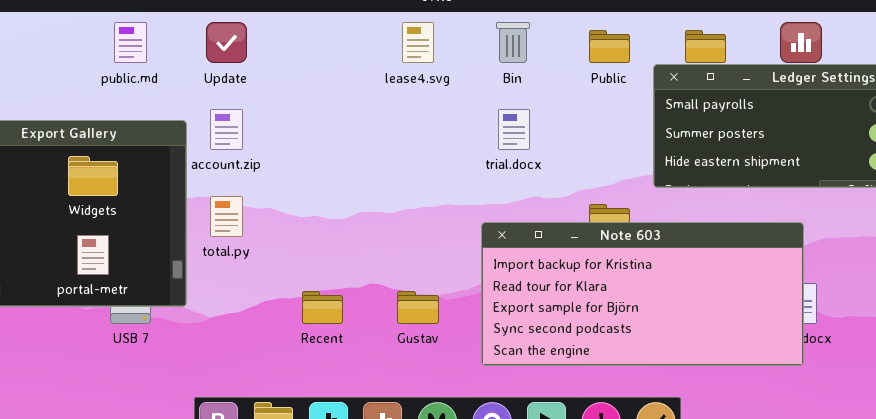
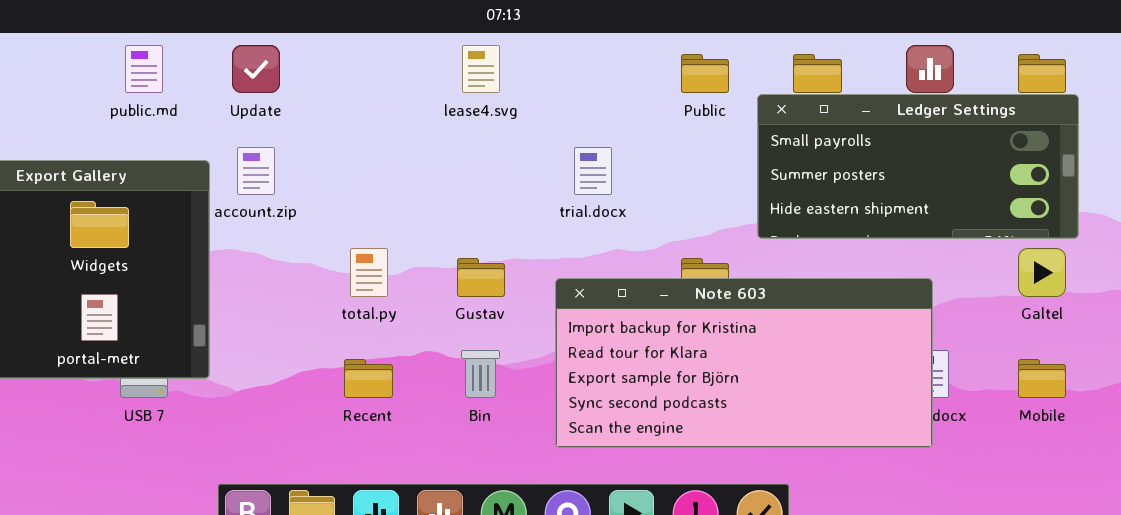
Bin: [496,22,530,63] -> [461,350,500,398], moved
total.py: [210,196,243,237] -> [350,248,388,297], moved
Gustav: [397,291,439,324] -> [457,258,505,297], moved

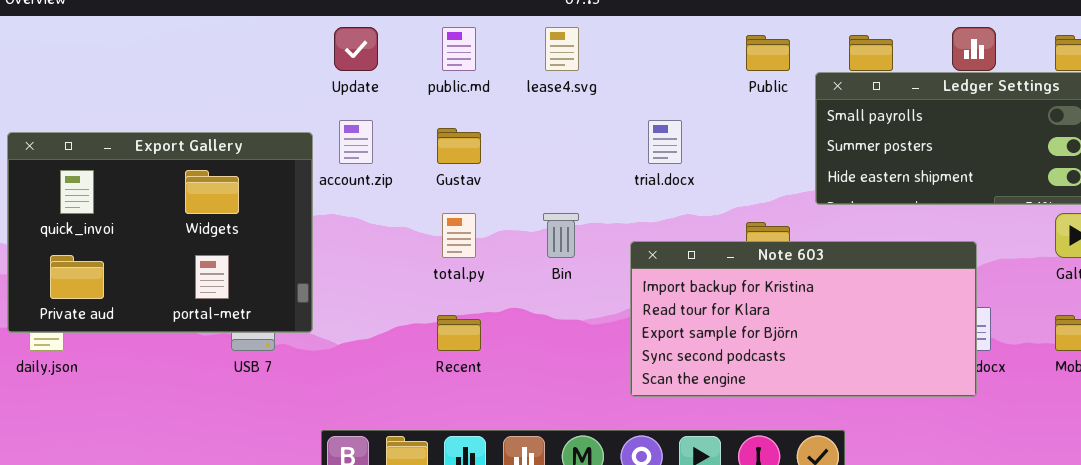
public.md: [125,45,163,93] -> [442,27,476,71], moved
Gustav: [457,258,505,297] -> [437,128,481,164], moved
Bin: [461,350,500,398] -> [543,213,579,258], moved

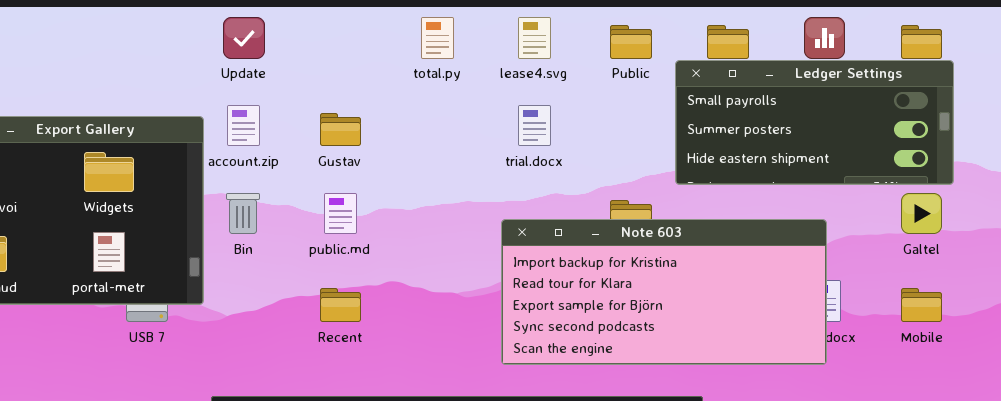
public.md: [442,27,476,71] -> [324,193,357,234], moved
lease4.svg: [545,27,579,71] -> [518,17,551,59], moved
total.py: [442,213,476,258] -> [421,17,454,59], moved
Bin: [543,213,579,258] -> [226,193,260,234], moved

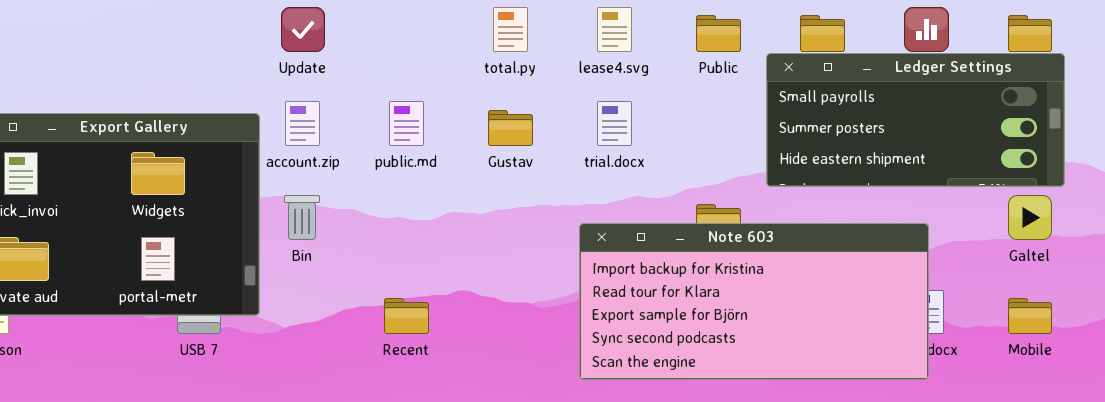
Gustav: [320,113,361,146] -> [488,110,533,146], moved
public.md: [324,193,357,234] -> [389,101,424,146], moved

